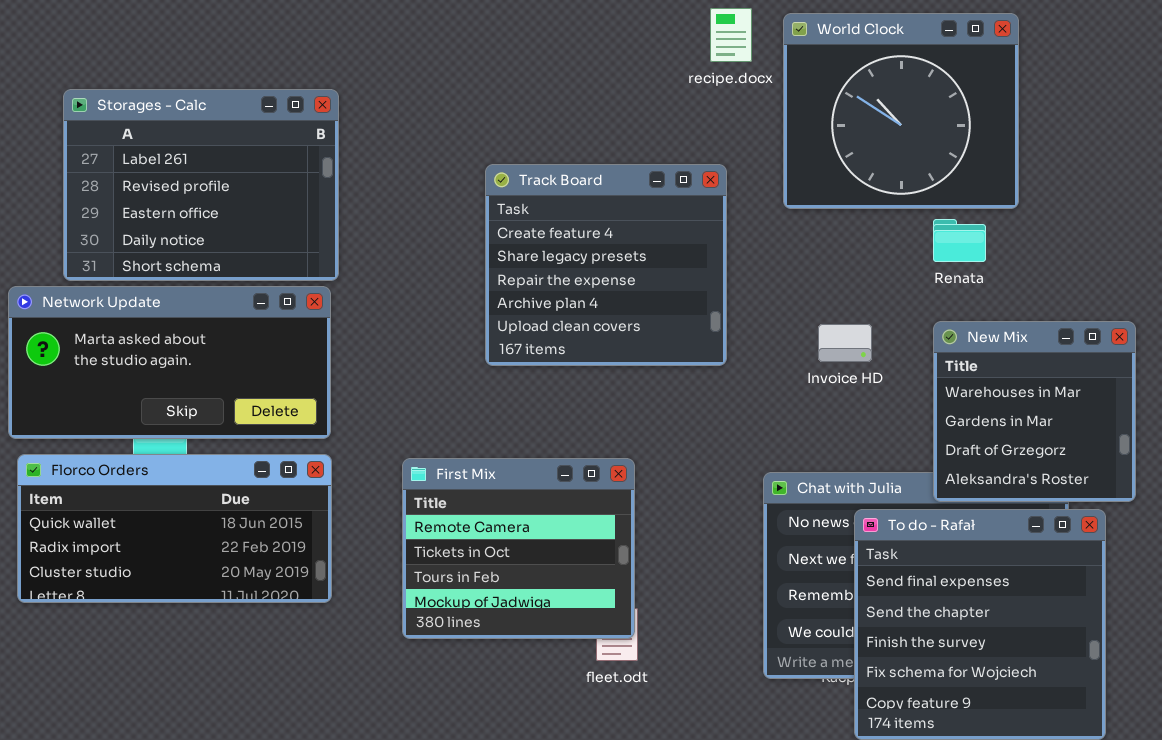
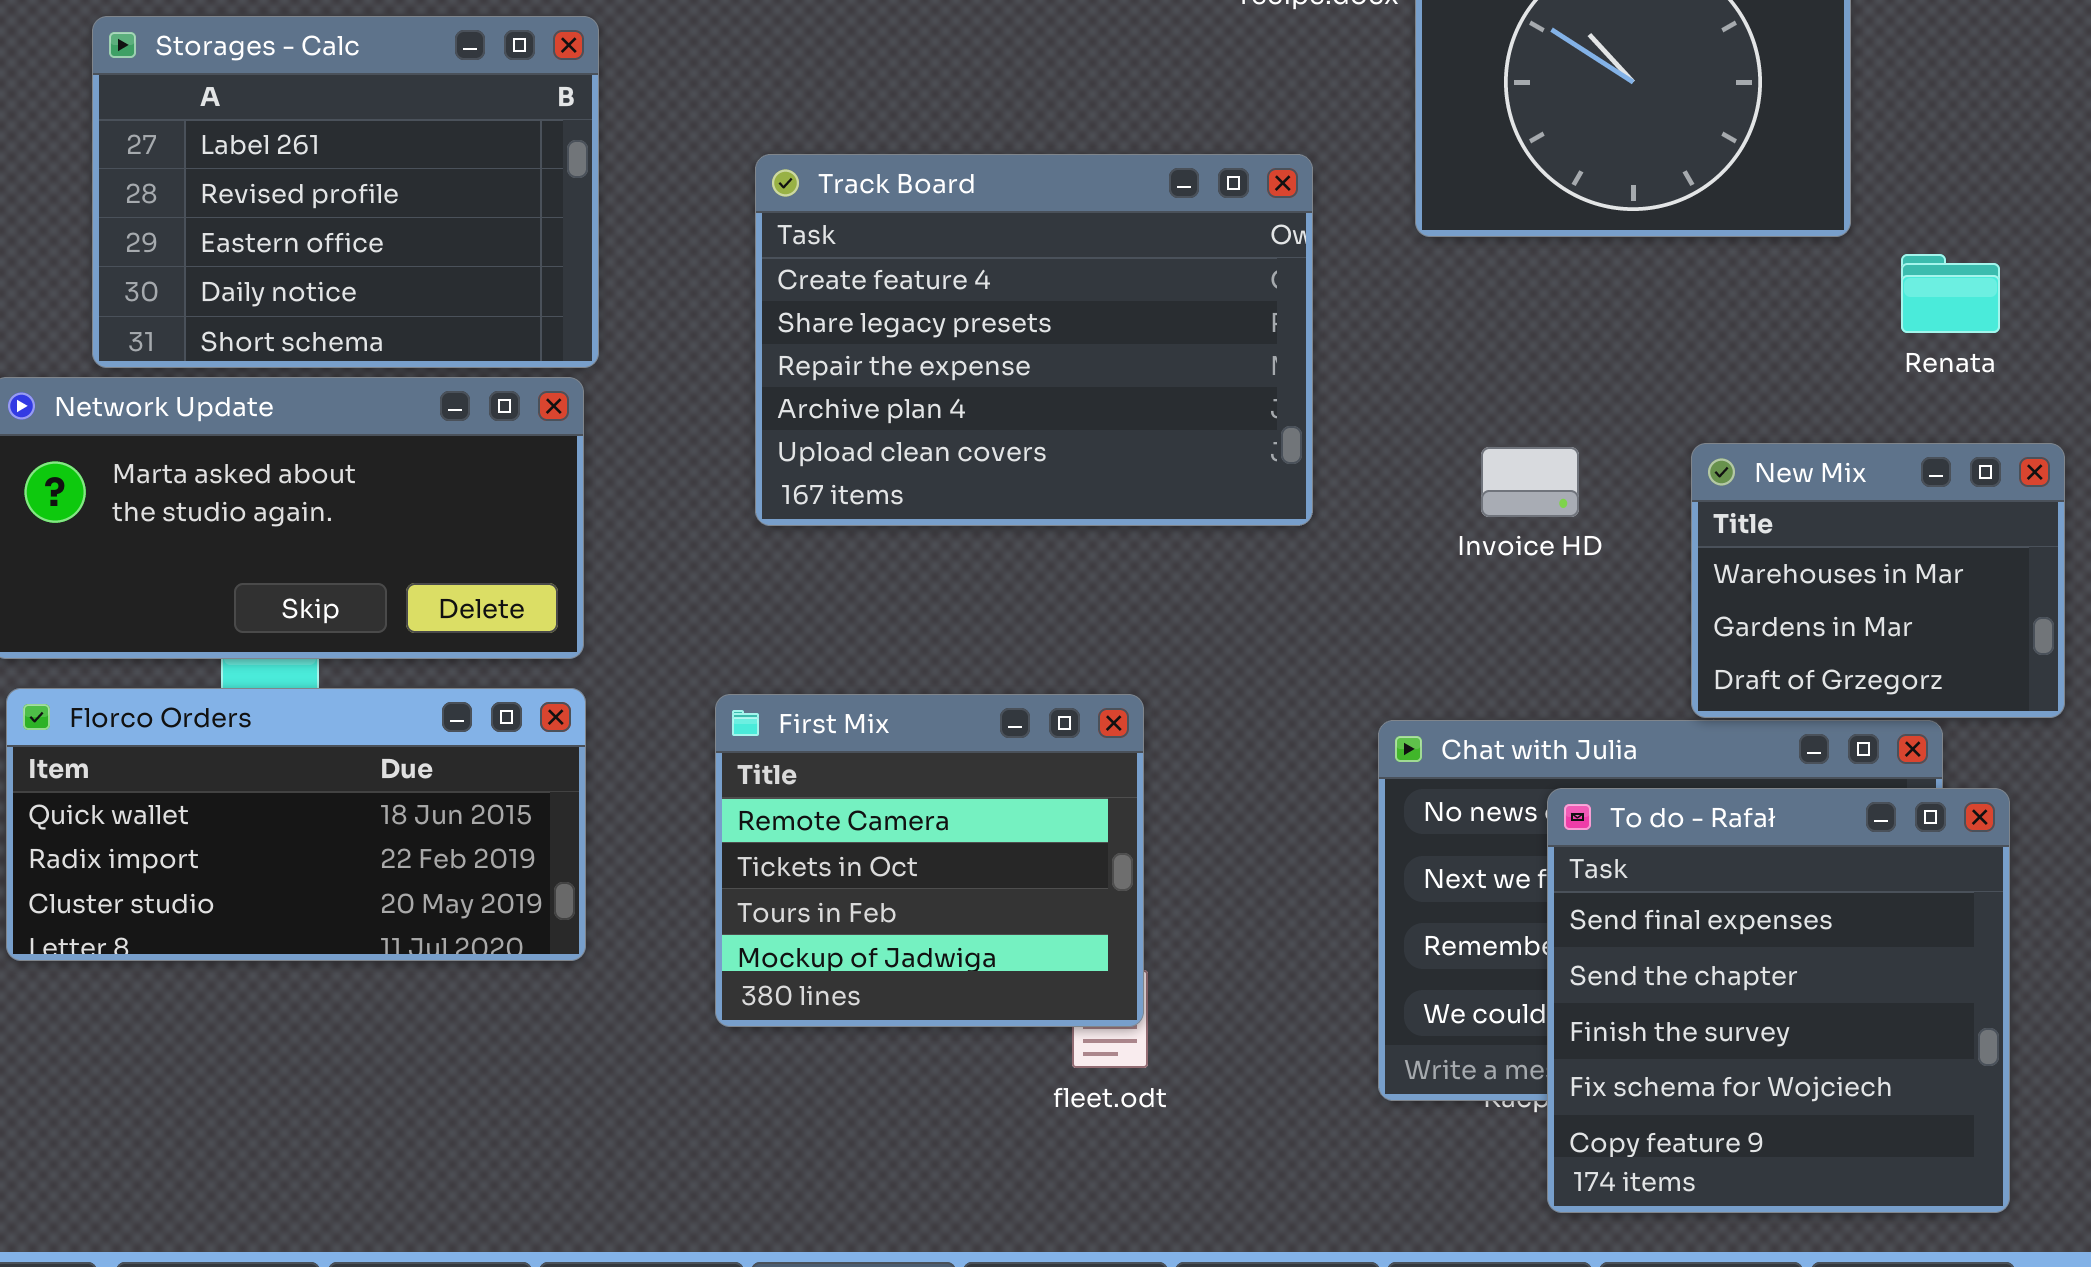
Track Board: [485,164,727,366] -> [755,154,1313,526], resized
Renata: [933,219,986,262] -> [1901,254,2000,333], moved
New Mix: [933,321,1136,502] -> [1691,443,2065,718], resized

